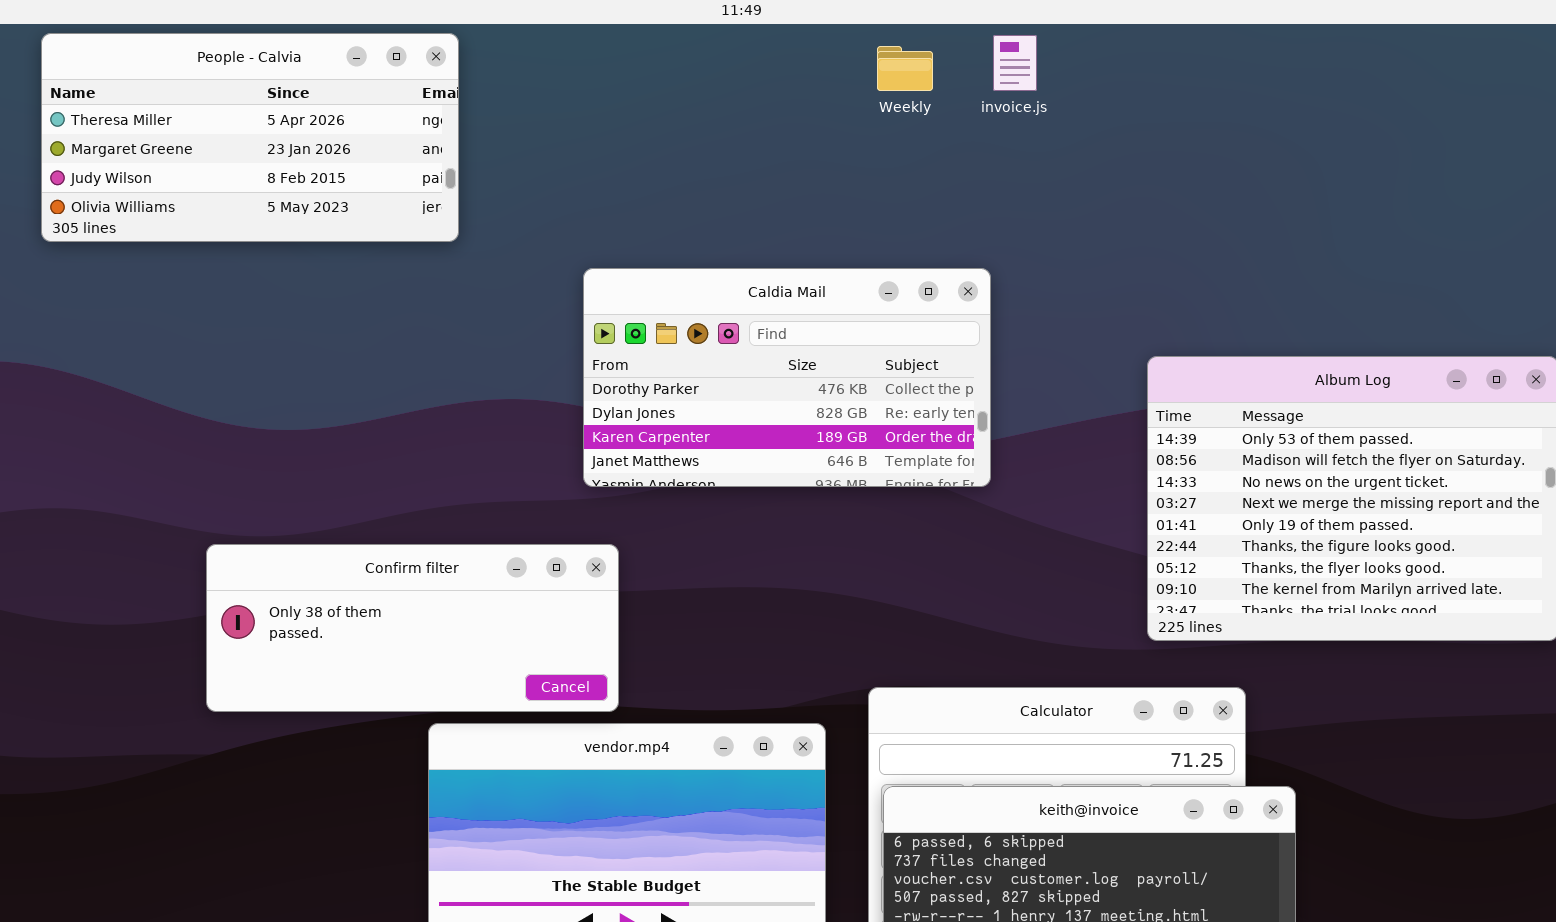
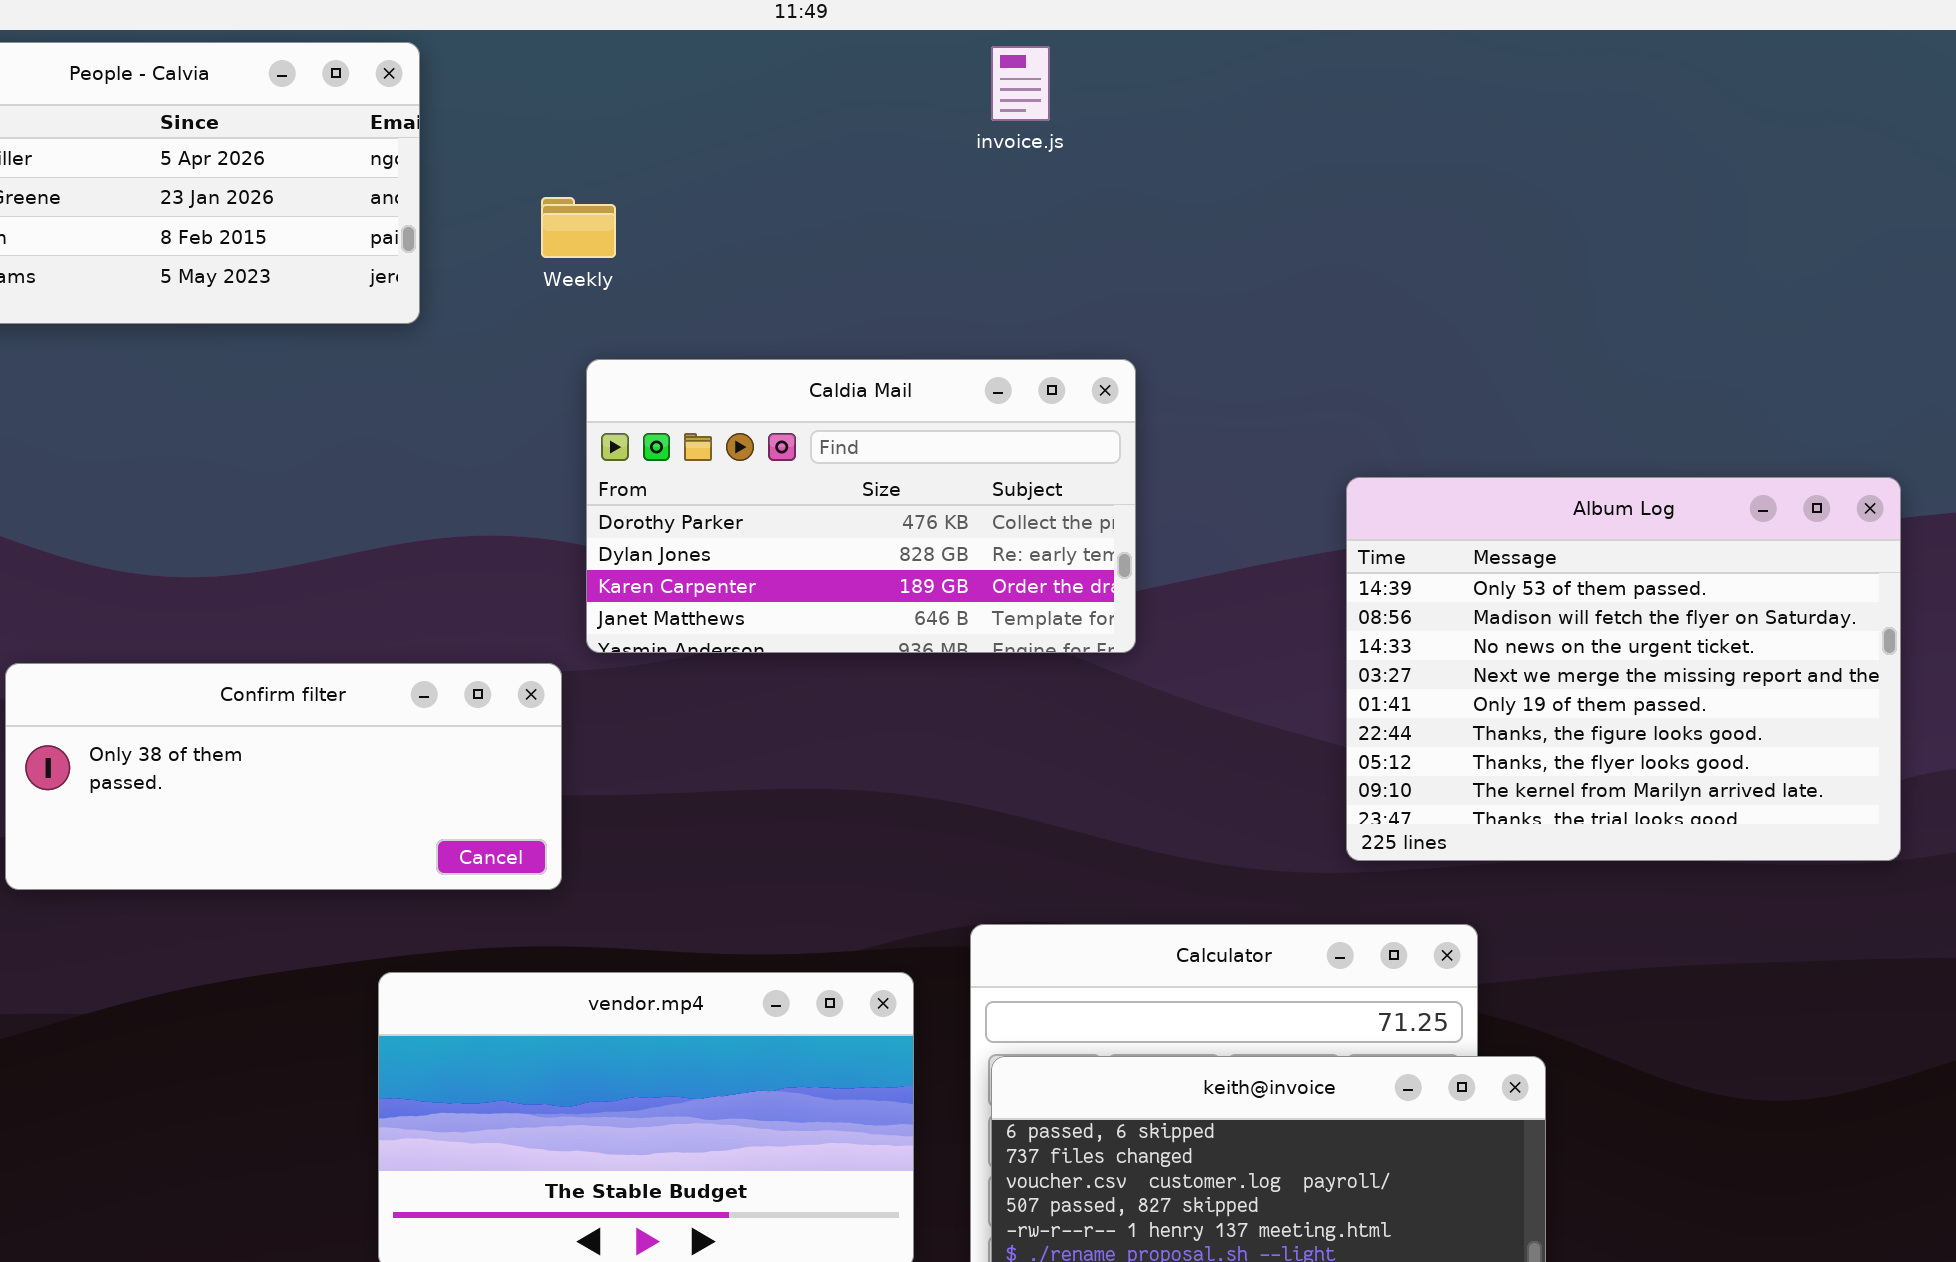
invoice.js: [993,35,1037,91] -> [991,46,1050,121], moved
Weekly: [877,46,933,91] -> [541,197,616,258], moved
Confirm filter: [206,544,619,712] -> [5,663,562,890], moved

